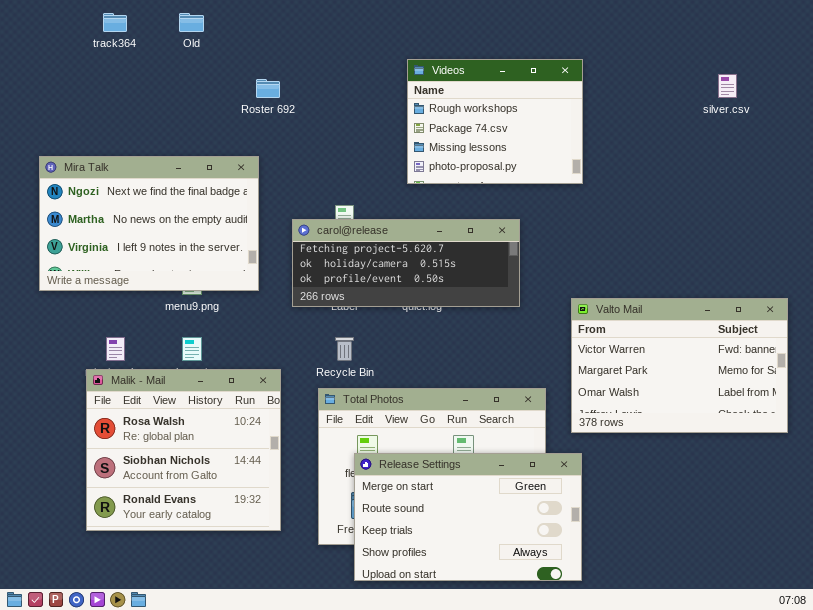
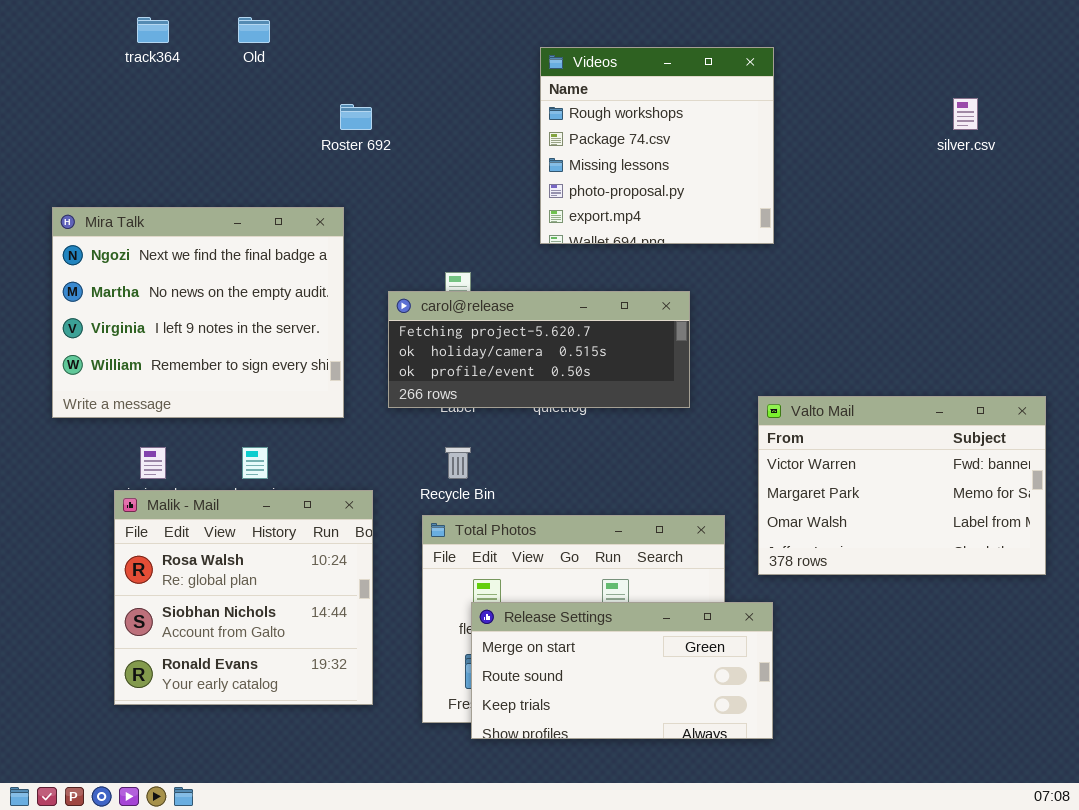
Videos: [407,59,583,184] -> [540,47,774,244], resized
Mira Talk: [39,156,259,291] -> [52,207,344,418], resized
Release Settings: [354,453,582,581] -> [471,602,773,739], resized

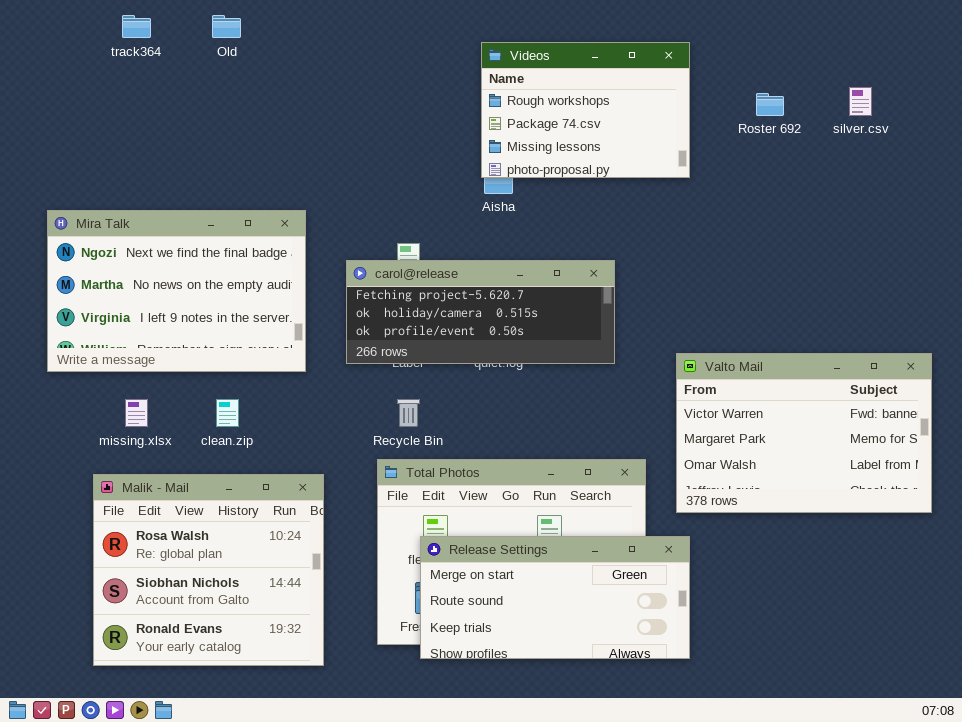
Videos: [540,47,774,244] -> [481,42,690,178], resized
Roster 692: [340,104,372,130] -> [756,93,784,116], moved
Mira Talk: [52,207,344,418] -> [47,210,306,372], resized
Malik - Mail: [114,490,373,705] -> [93,474,324,666], moved

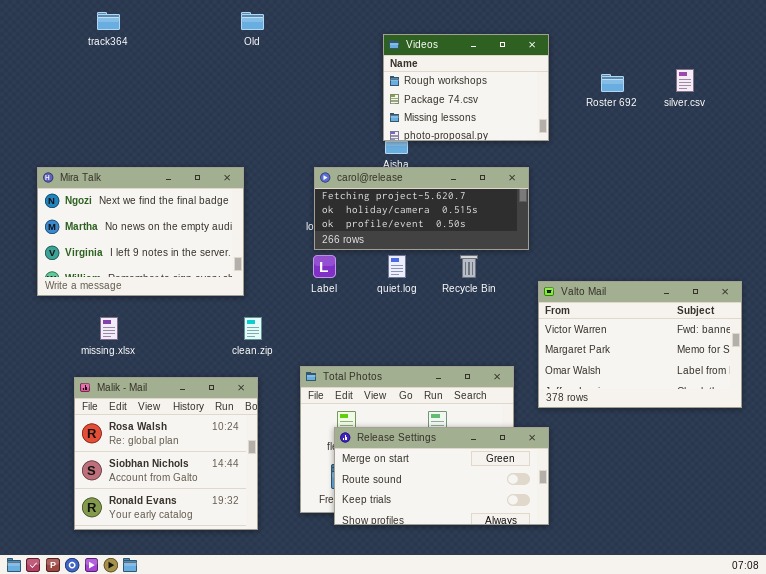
Old: [212,15,241,38] -> [241,12,264,30], moved
carol@release: [346,260,615,364] -> [314,167,529,250], moved
clean.zip: [216,399,239,427] -> [244,317,262,340], moved
Recycle Bin: [397,399,420,427] -> [460,255,478,278], moved

